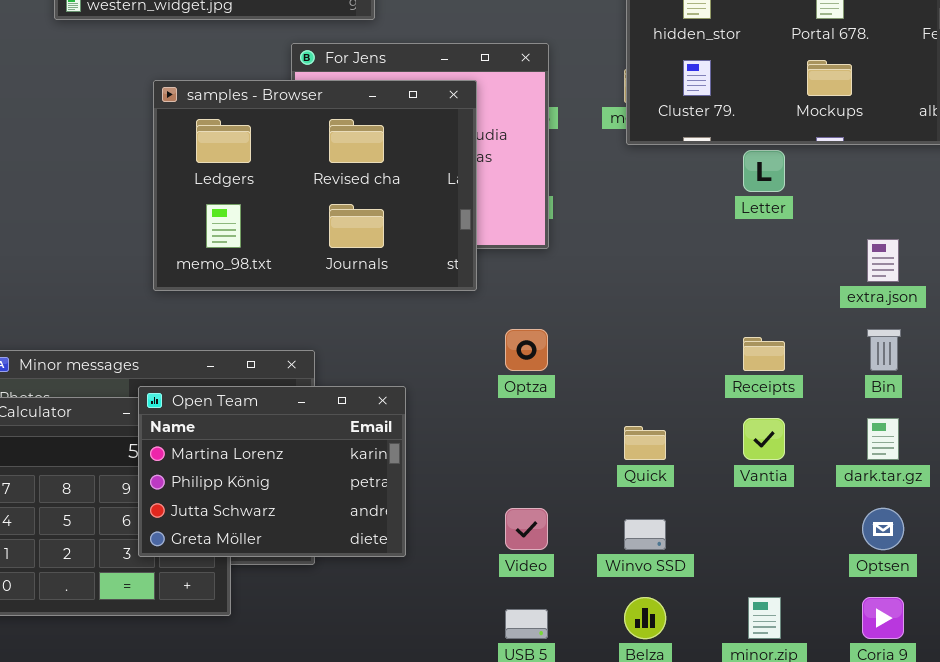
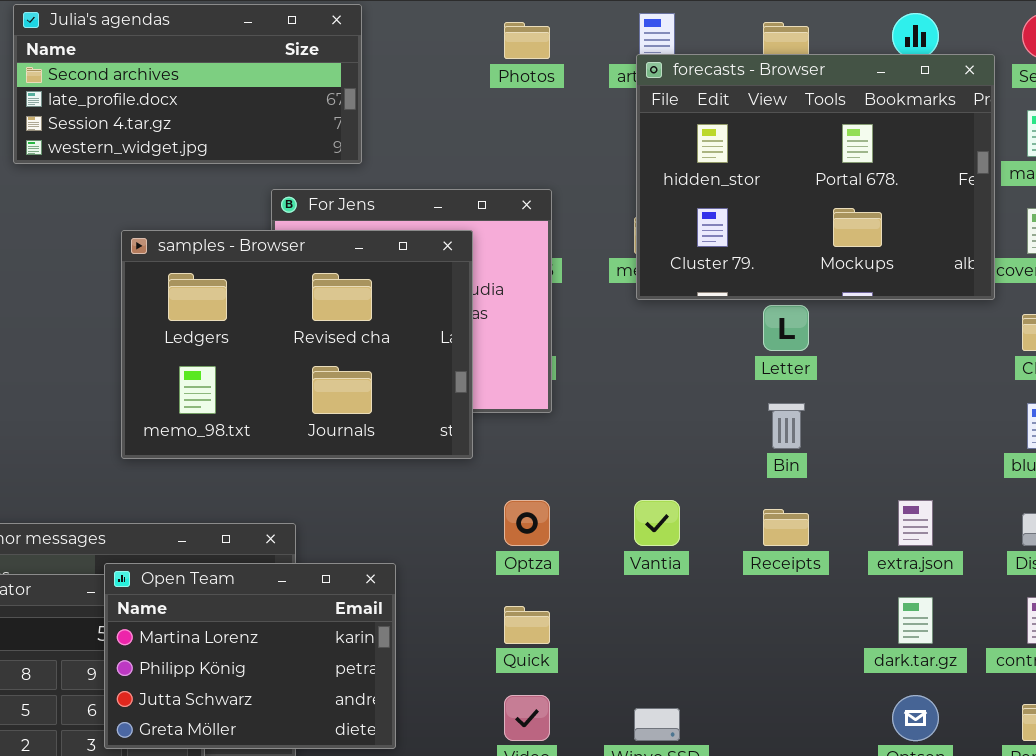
extra.json: [867,239,899,282] -> [898,500,933,546], moved
Bin: [867,329,901,371] -> [768,403,805,449], moved
Vantia: [743,418,785,460] -> [634,500,680,546], moved
Quick: [624,426,666,460] -> [504,606,550,644], moved

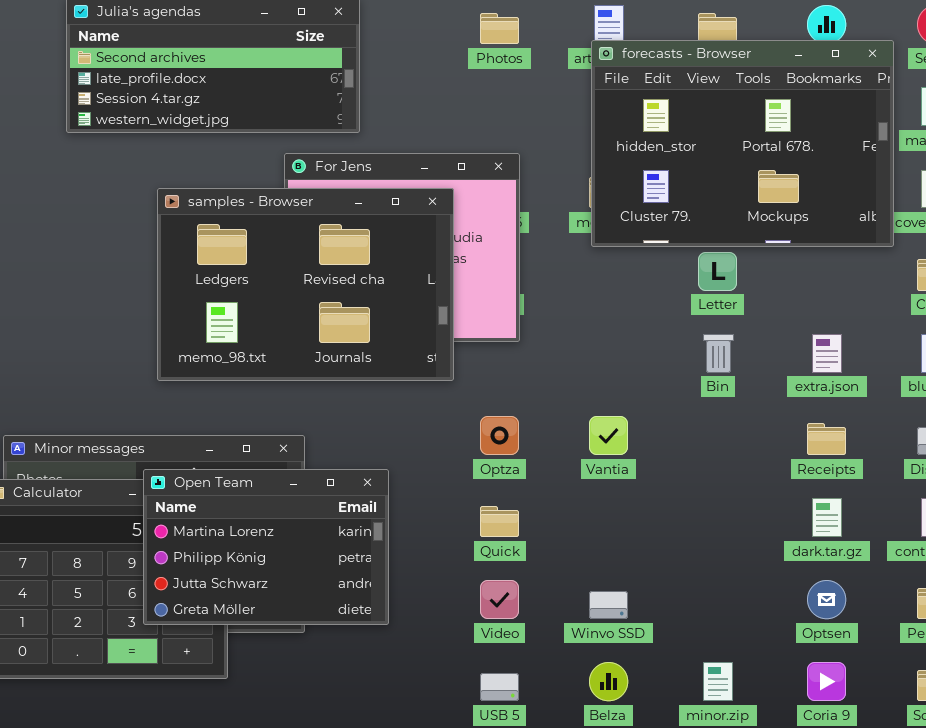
extra.json: [898,500,933,546] -> [812,334,842,373], moved
Receipts: [763,509,809,546] -> [807,423,846,455], moved

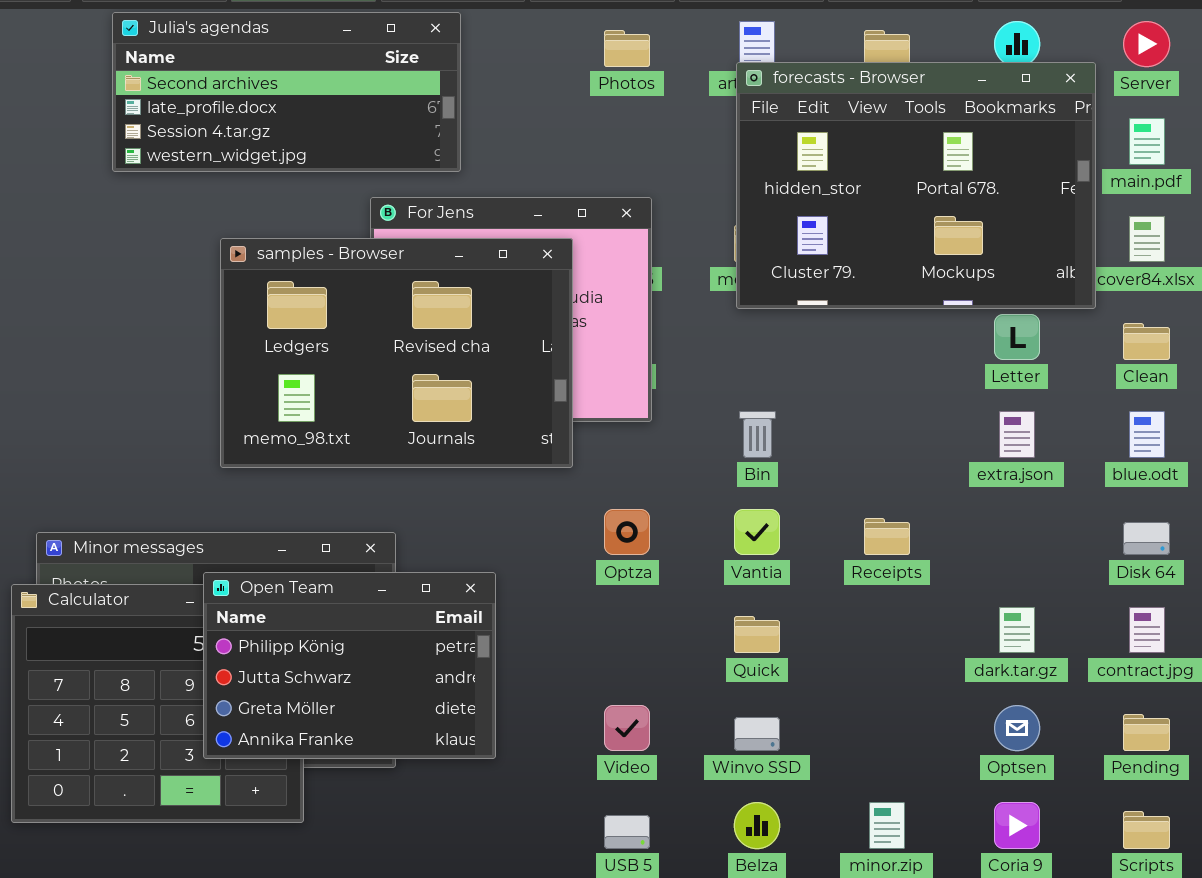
Letter: [698,252,737,291] -> [994,314,1040,360], moved
Bin: [703,334,734,373] -> [739,411,776,458], moved
Receipts: [807,423,846,455] -> [864,518,910,555], moved
Open Team: [143,469,389,625] -> [203,572,496,759], scrolled down 1 row
Quick: [480,506,519,537] -> [734,616,780,653], moved

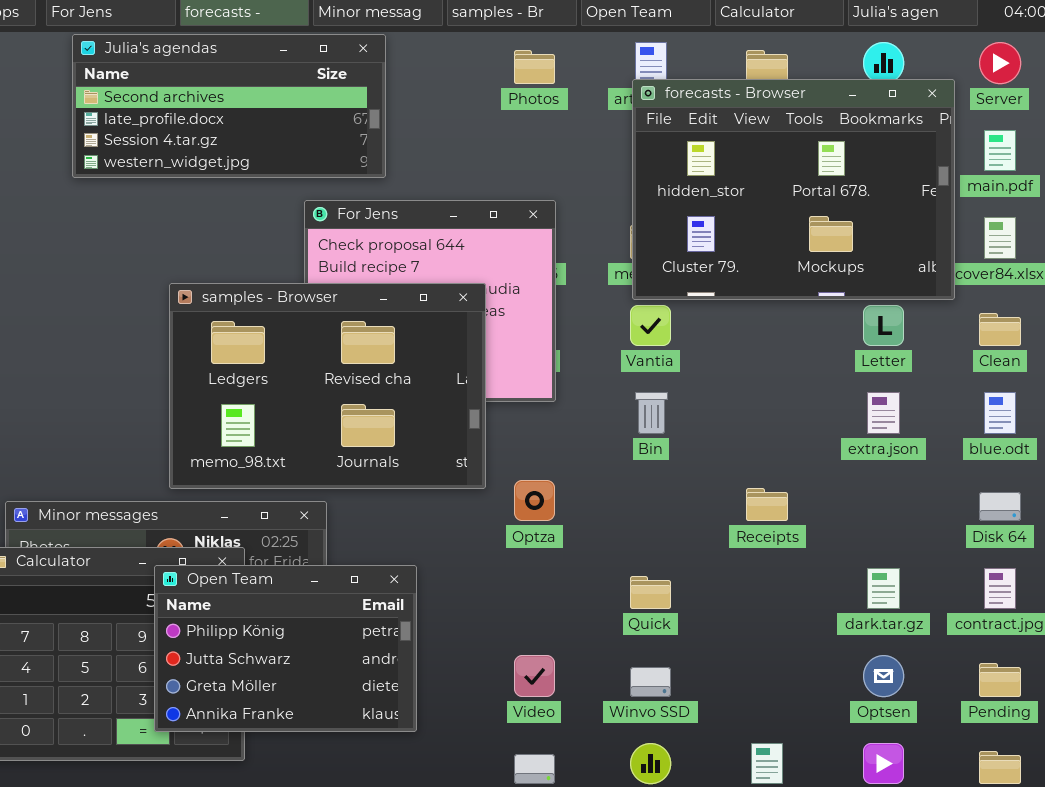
samples - Browser: [220,238,573,468] -> [169,283,486,489], moved
Vantia: [734,509,780,555] -> [630,305,671,346], moved
Open Team: [203,572,496,759] -> [154,565,417,732], moved

